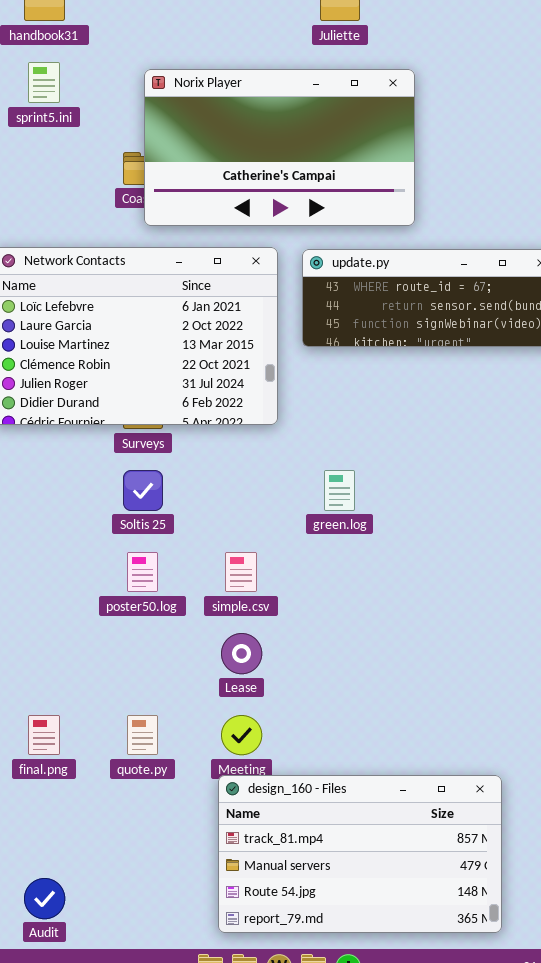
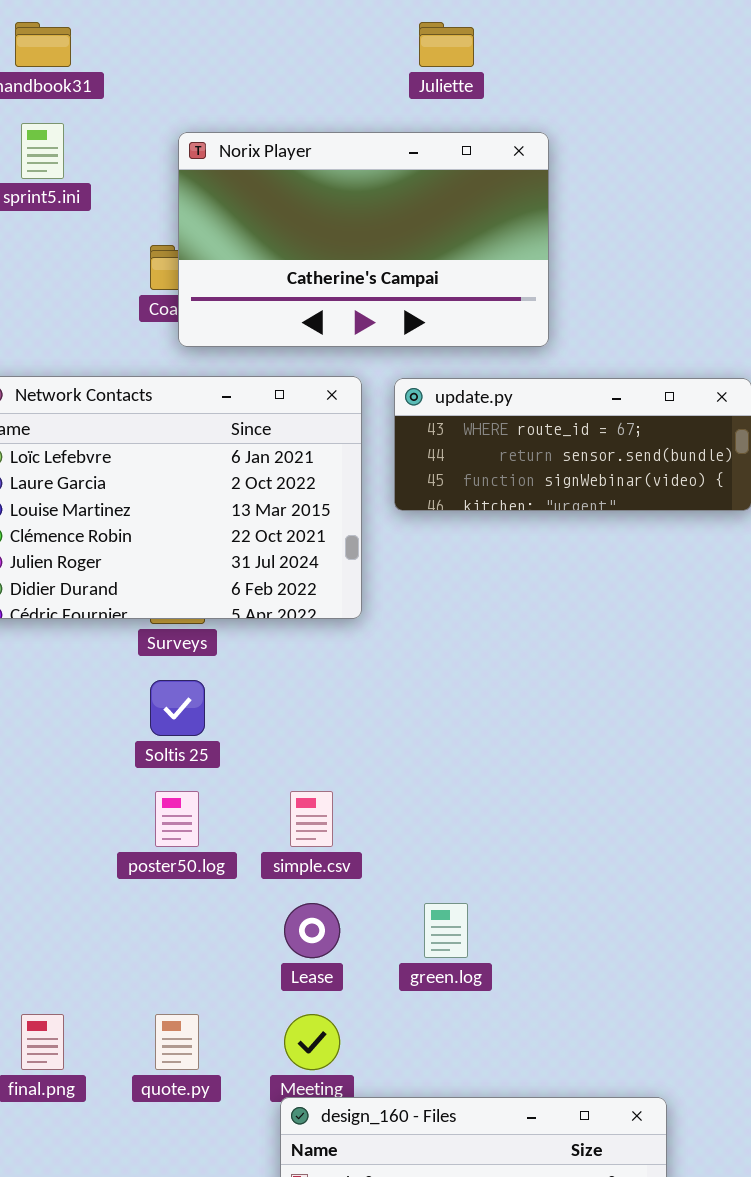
green.log: [324,470,355,511] -> [424,903,468,958], moved

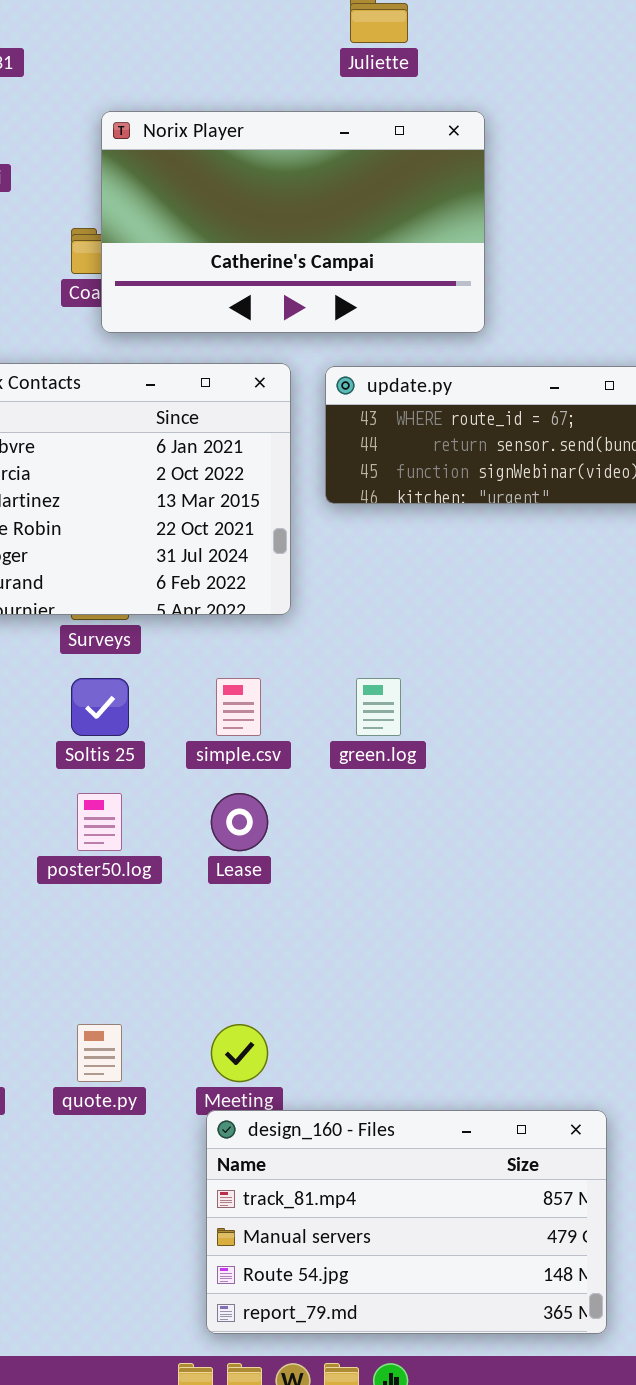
simple.csv: [290,791,333,847] -> [216,678,261,736], moved
Lease: [284,903,340,958] -> [211,793,268,851], moved
green.log: [424,903,468,958] -> [356,678,401,736], moved

